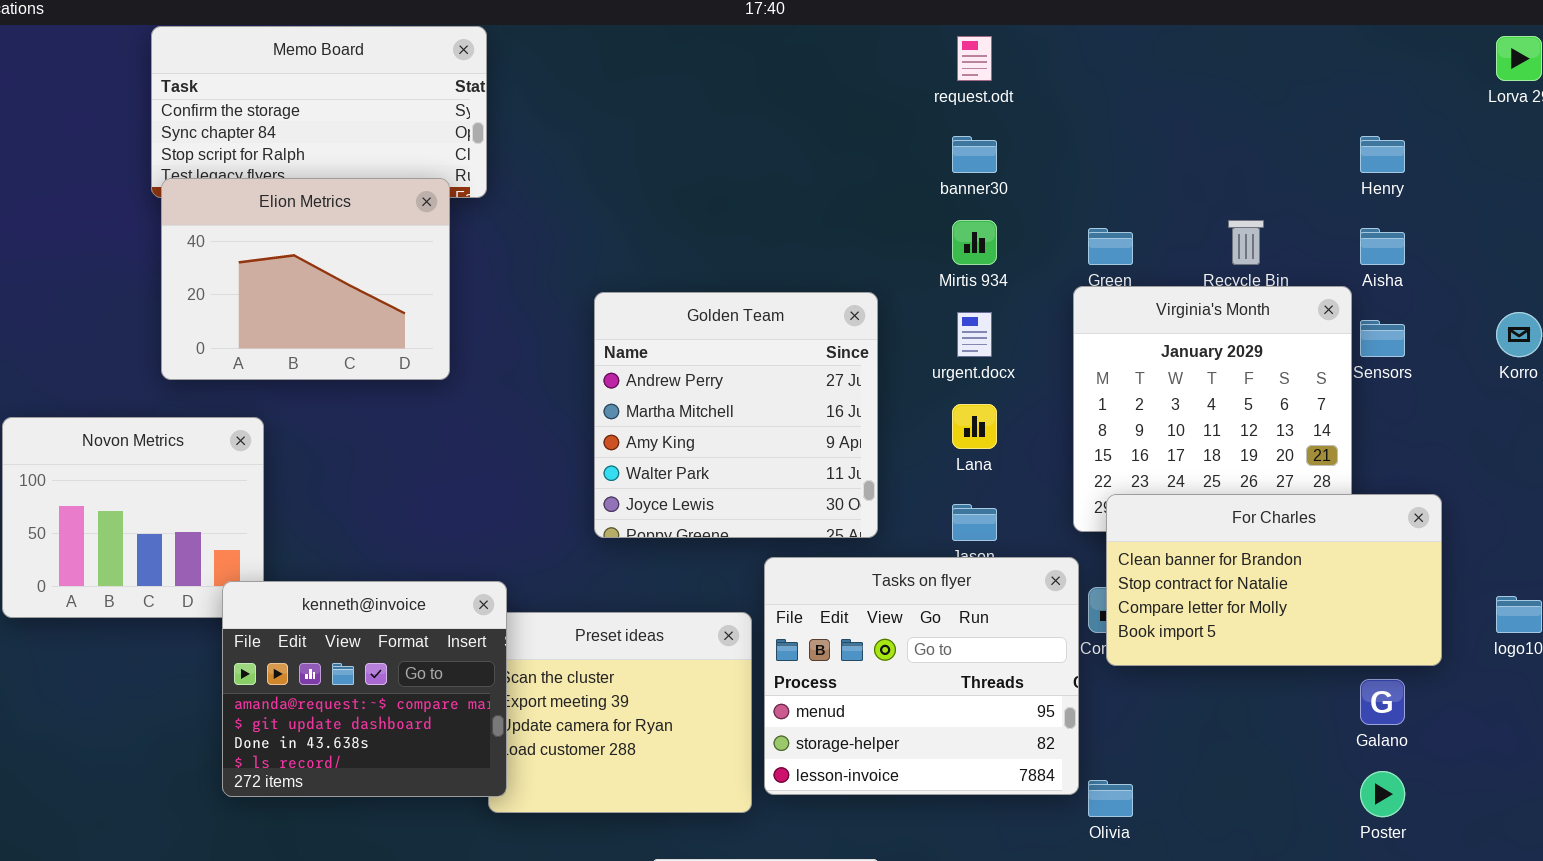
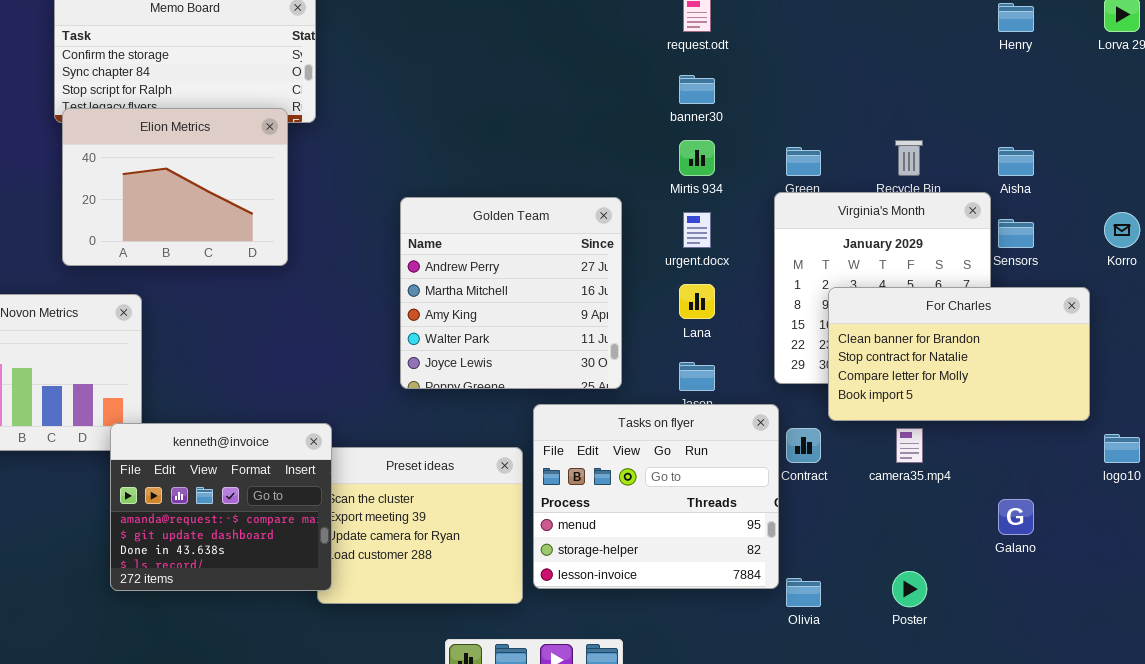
Henry: [1360,136,1405,173] -> [998,3,1034,32], moved
For Charles: [1106,494,1442,666] -> [828,287,1090,421], moved
Poster: [1360,771,1405,817] -> [892,571,927,607], moved

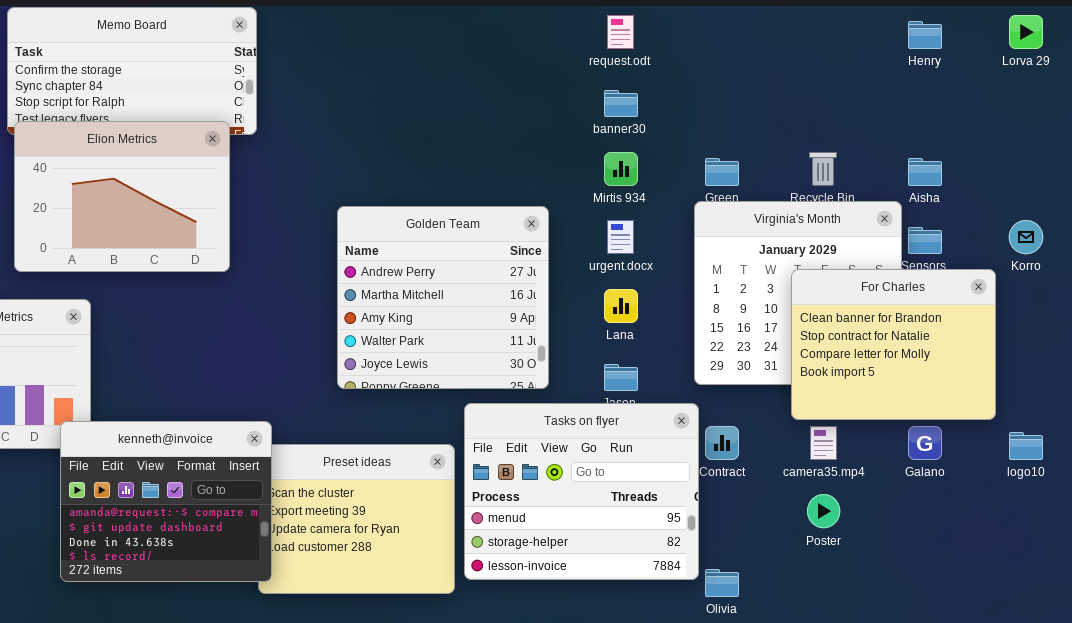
For Charles: [828,287,1090,421] -> [791,269,996,420], resized
Galano: [998,499,1034,535] -> [908,426,942,460], moved
Poster: [892,571,927,607] -> [807,494,840,528], moved

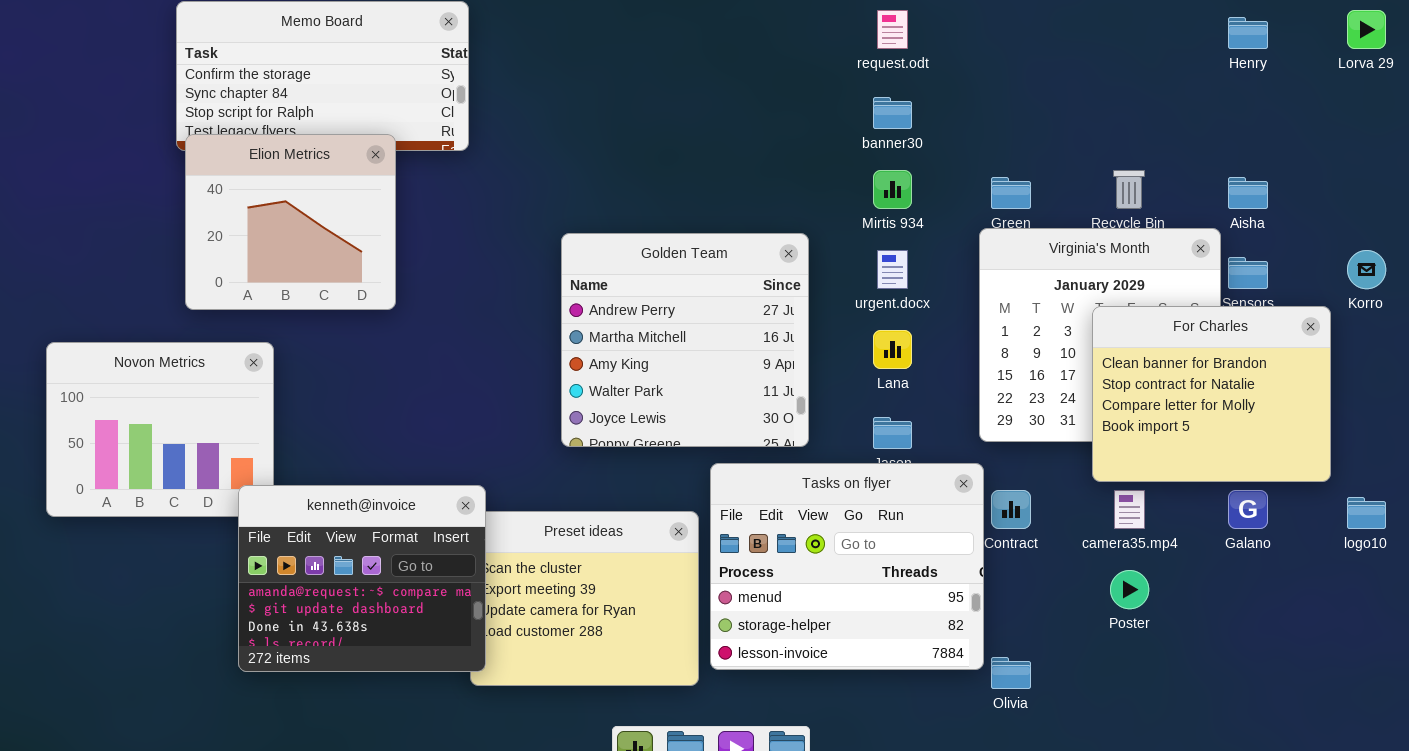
Elion Metrics: [14,121,230,272] -> [185,134,396,310], resized

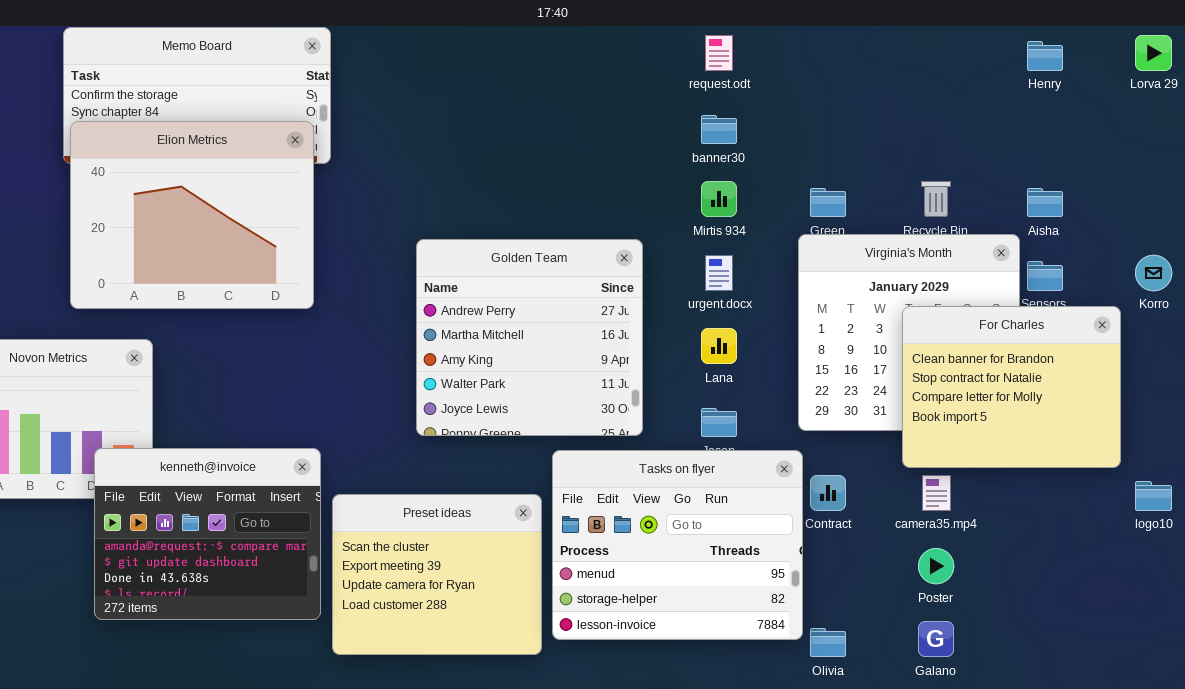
Elion Metrics: [185,134,396,310] -> [70,121,314,309], resized
kenneth@invoice: [238,485,486,672] -> [94,448,321,620], moved
Galano: [1228,490,1268,529] -> [918,621,954,657], moved

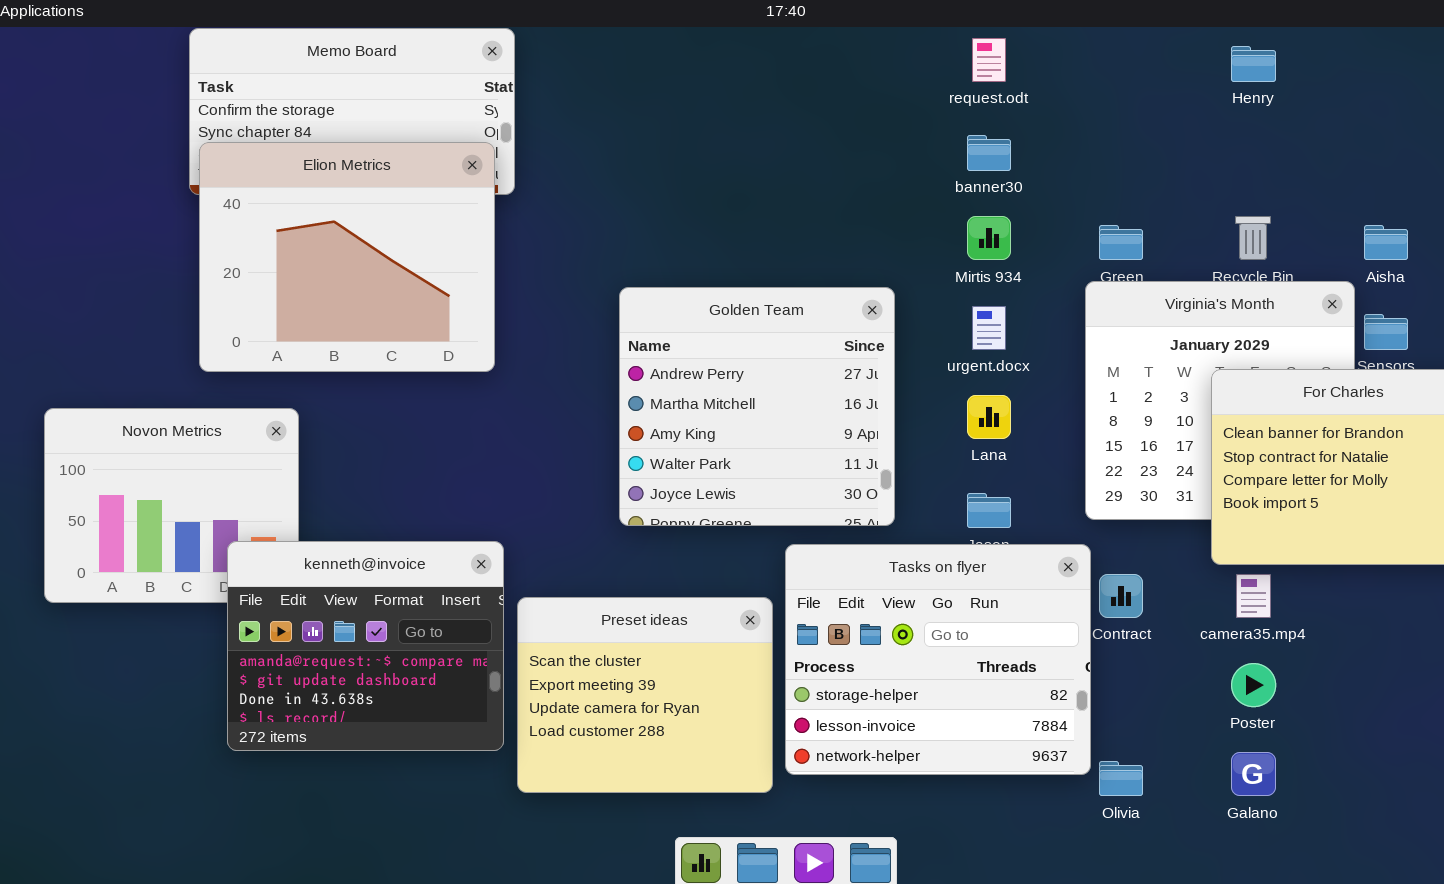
Henry: [1027,41,1063,71] -> [1231,46,1276,82], moved
Tasks on flyer: [552,450,803,640] -> [785,544,1091,775], scrolled down 1 row

